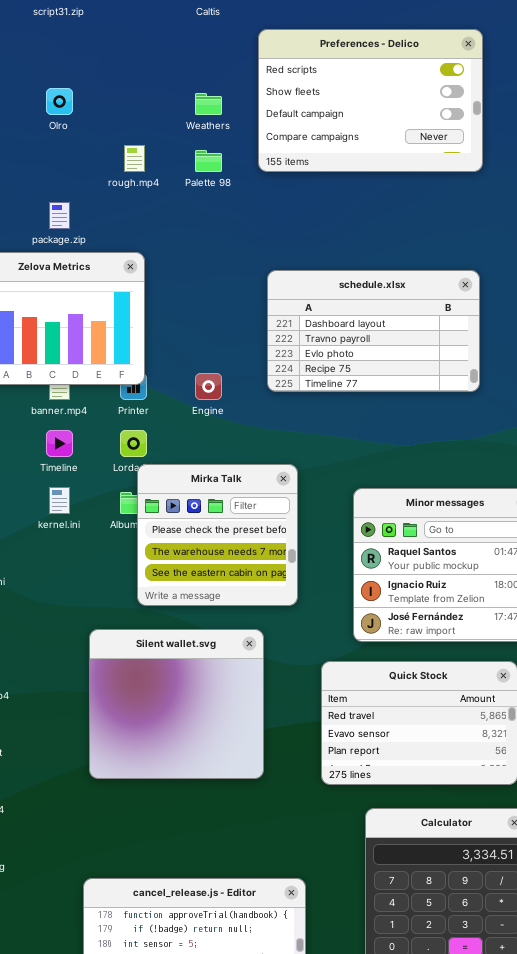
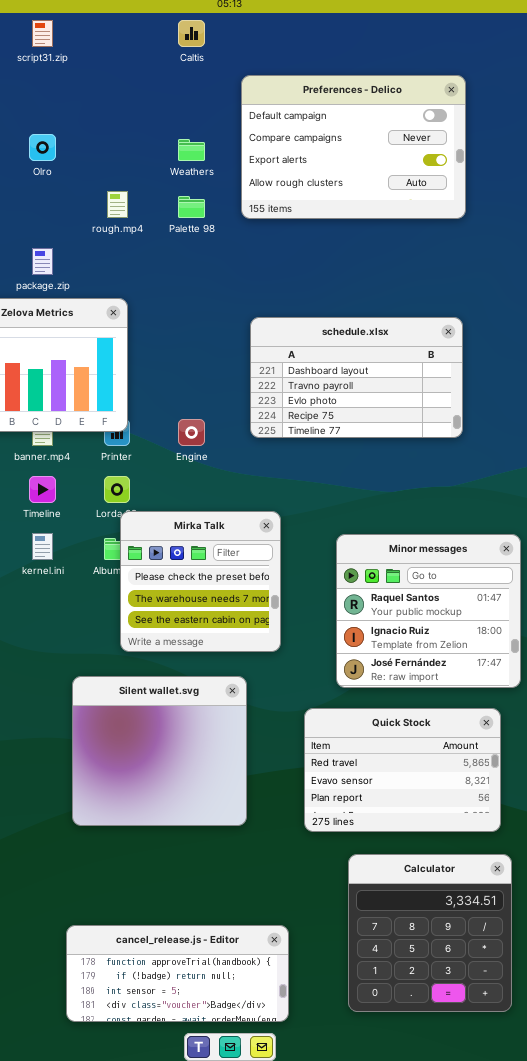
Preferences - Delico: [258,29,483,172] -> [241,75,466,219], scrolled down 2 rows

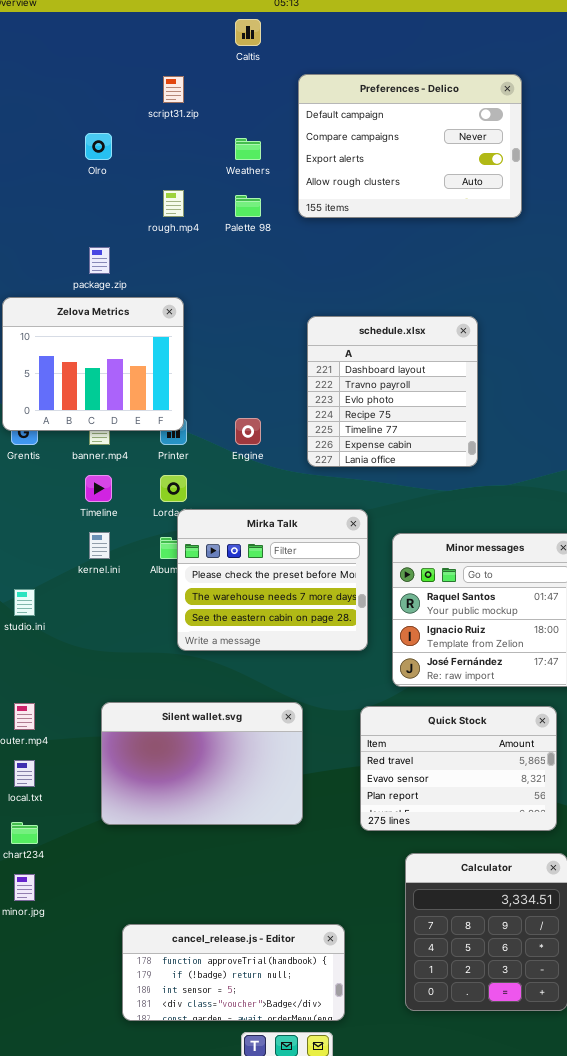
script31.zip: [32,20,53,47] -> [163,76,184,103], moved
schedule.xlsx: [250,317,463,438] -> [307,316,478,467], resized
Mirka Talk: [120,511,281,652] -> [177,509,368,651], resized
Silent wallet.svg: [72,676,247,826] -> [101,702,303,825], resized

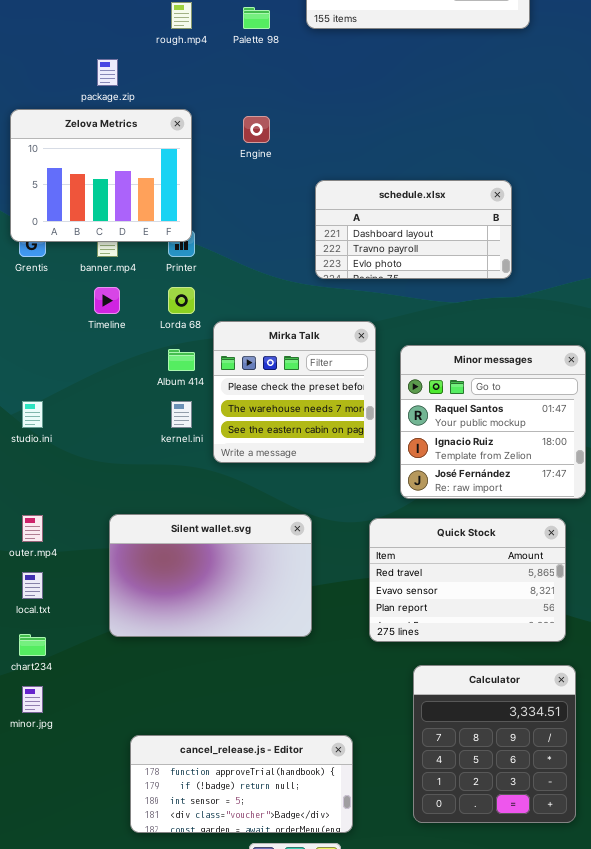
schedule.xlsx: [307,316,478,467] -> [315,180,512,279], resized
Engine: [235,418,261,445] -> [243,116,270,143], moved
Mirka Talk: [177,509,368,651] -> [213,321,376,463], resized
kernel.ini: [89,532,110,559] -> [171,401,192,428], moved

